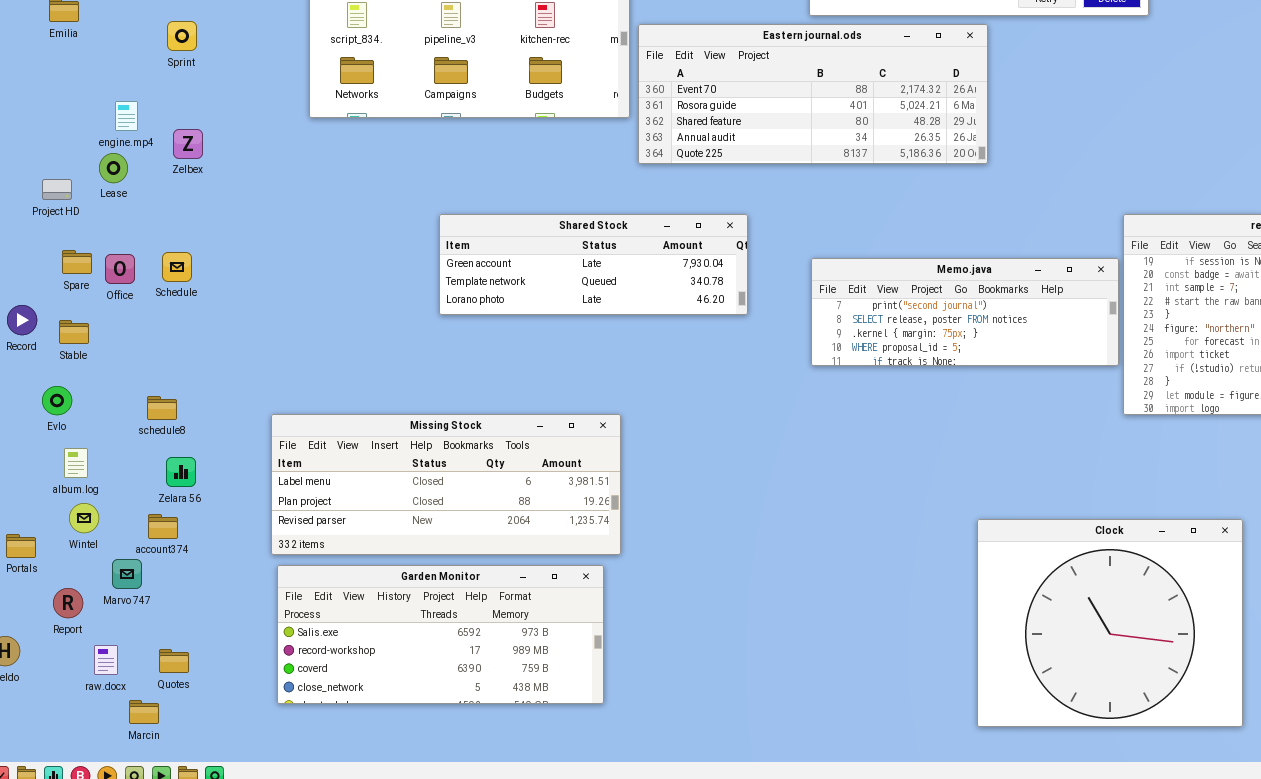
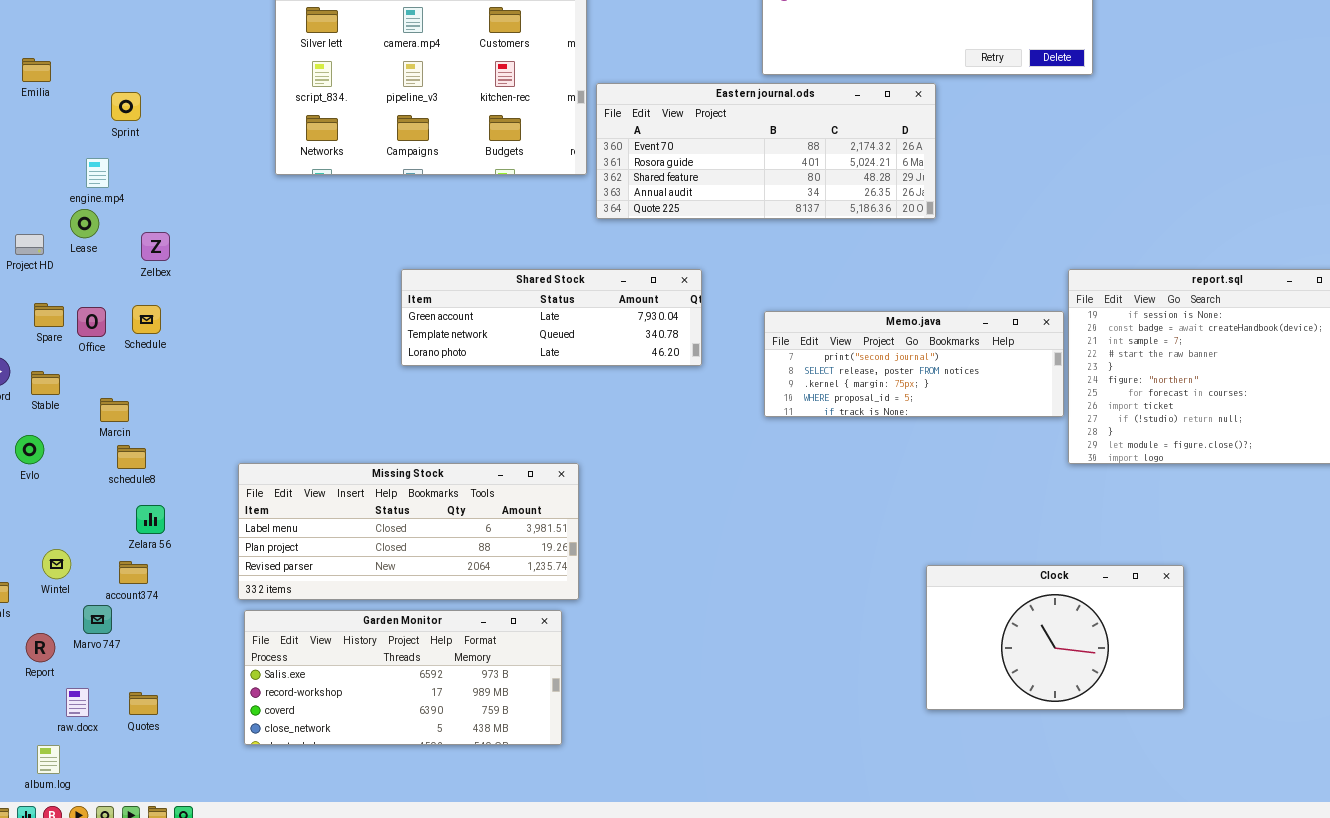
Sprint: [167,21,197,51] -> [111,92,141,121], moved
Zelbex: [173,129,203,159] -> [141,232,170,261], moved
album.log: [64,448,88,478] -> [37,745,60,774], moved
Clock: [977,519,1243,727] -> [926,565,1184,710], resized
Marcin: [129,700,159,724] -> [100,398,129,422], moved

